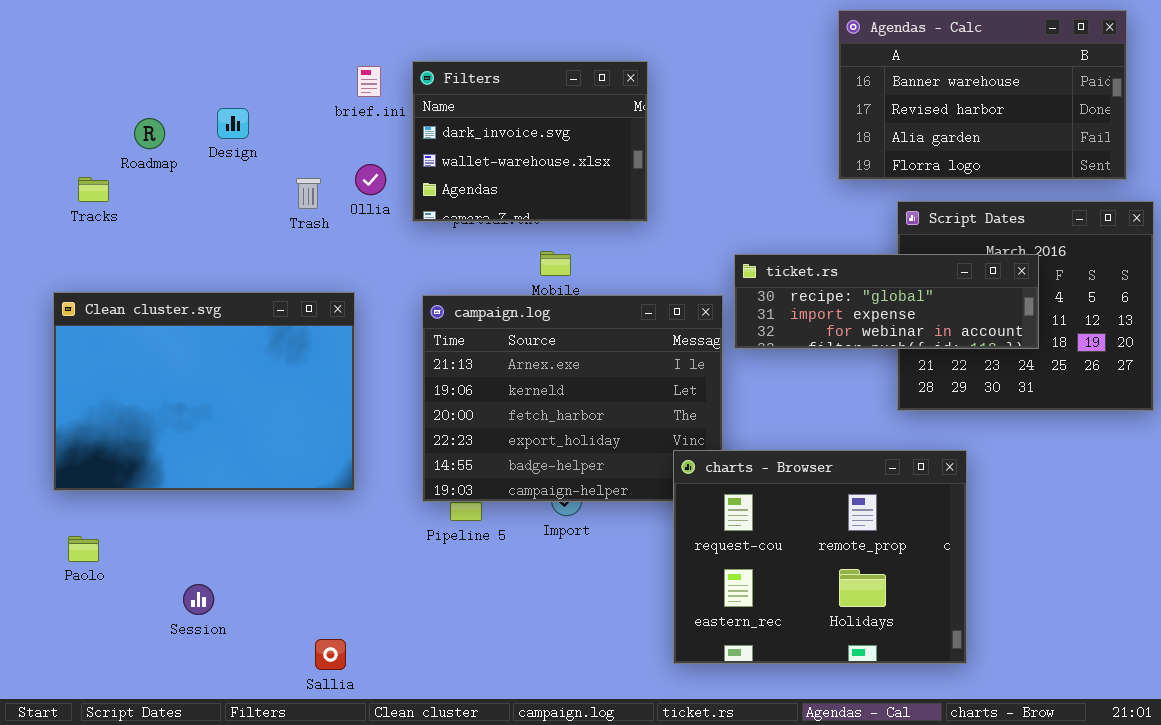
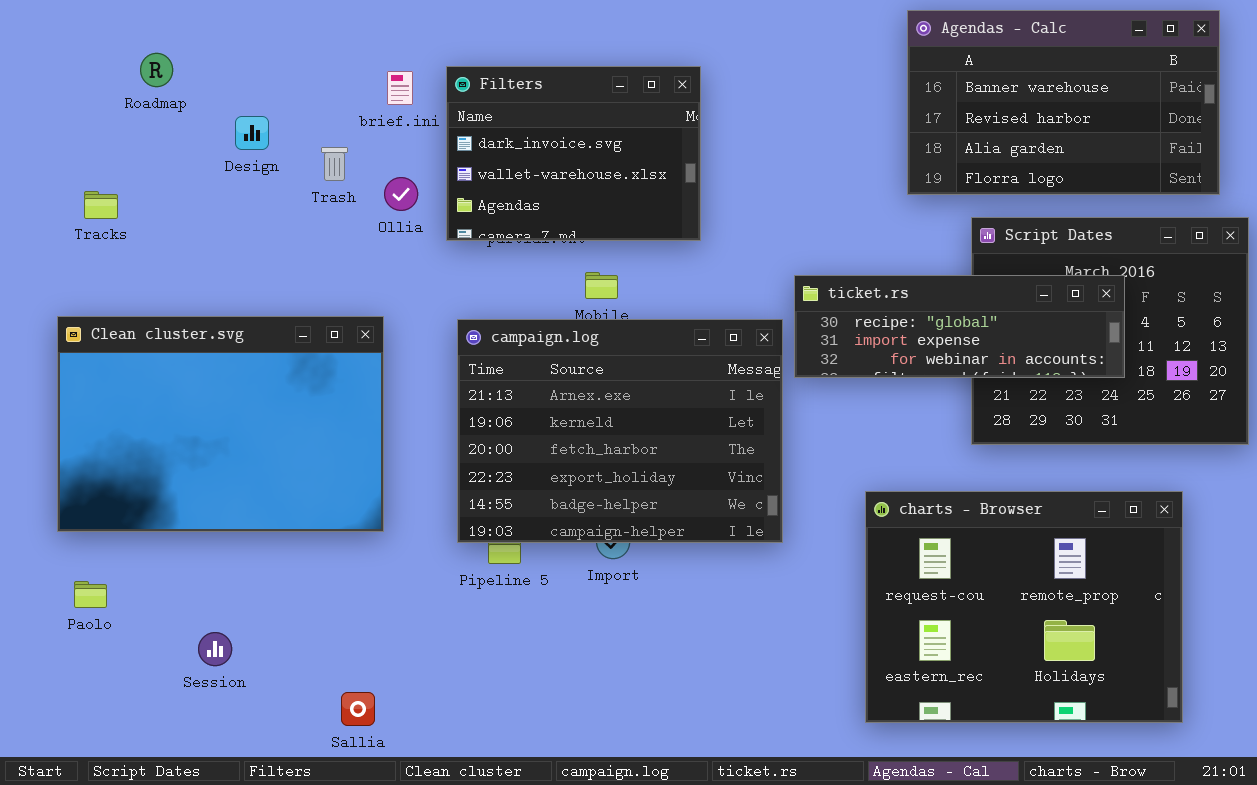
Roadmap: [134,118,165,149] -> [140,53,173,87], moved
Trash: [296,178,321,209] -> [321,147,348,181], moved
charts - Browser: [673,450,967,664] -> [865,491,1183,723], moved

